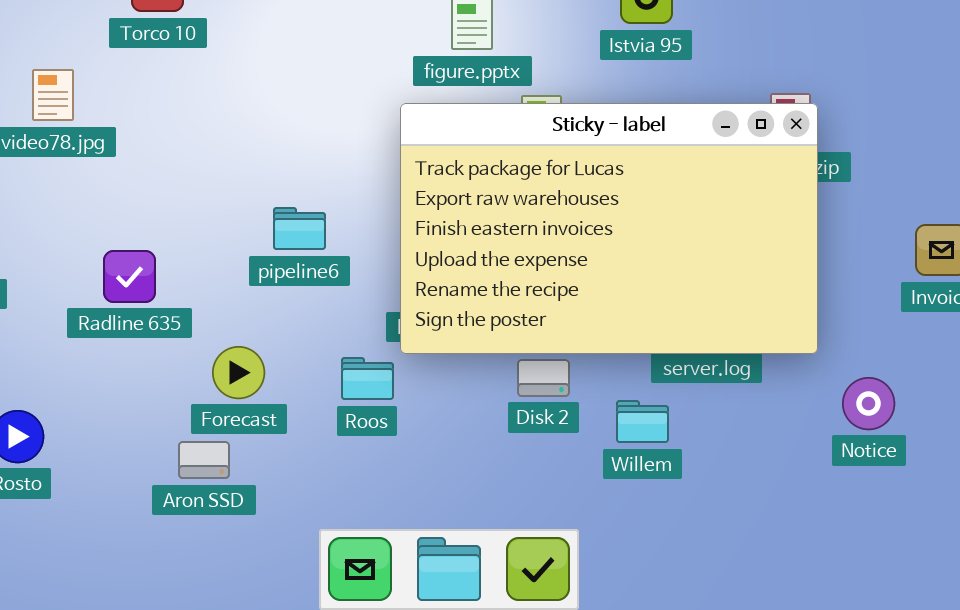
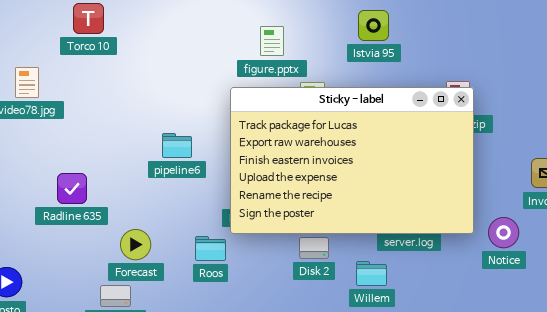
pipeline6: [273,207,326,250] -> [162,133,192,158], moved
Notice: [842,377,895,430] -> [488,217,519,248], moved

